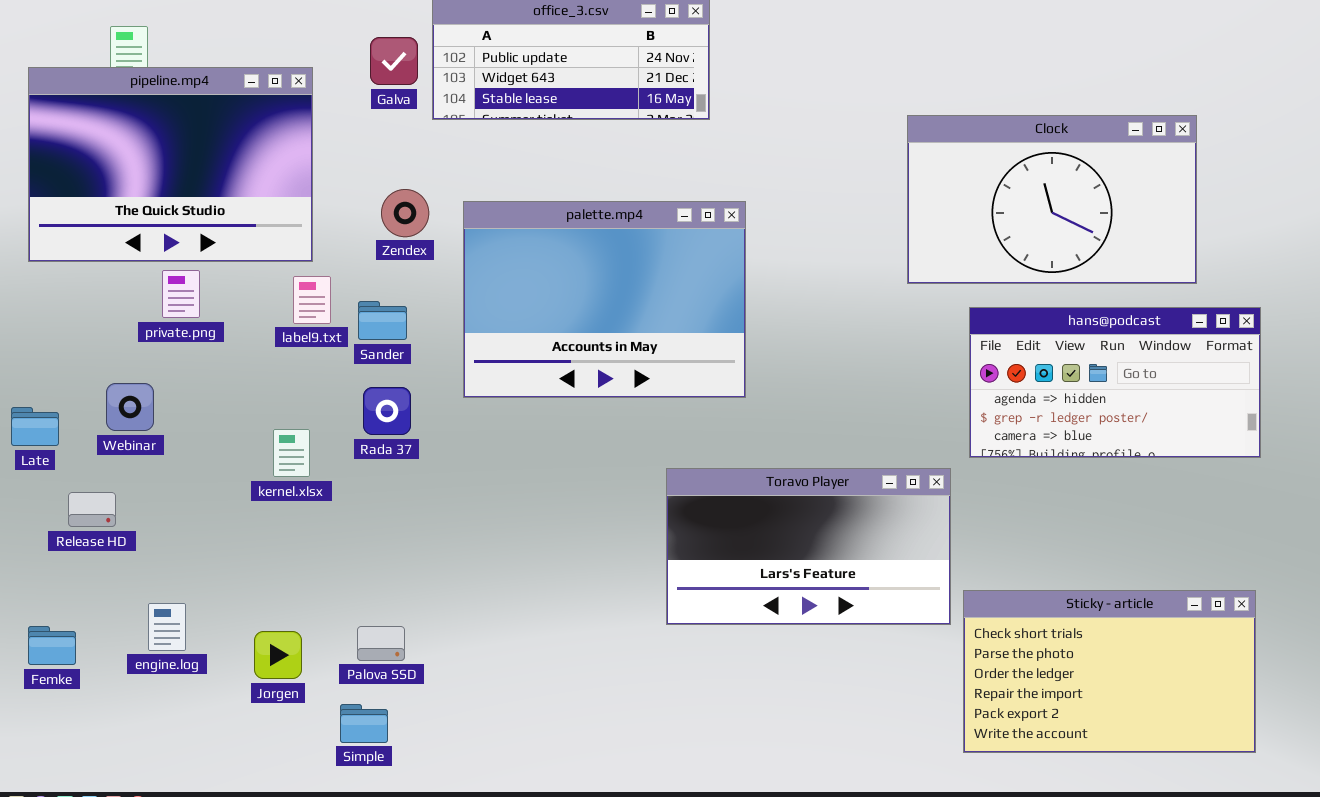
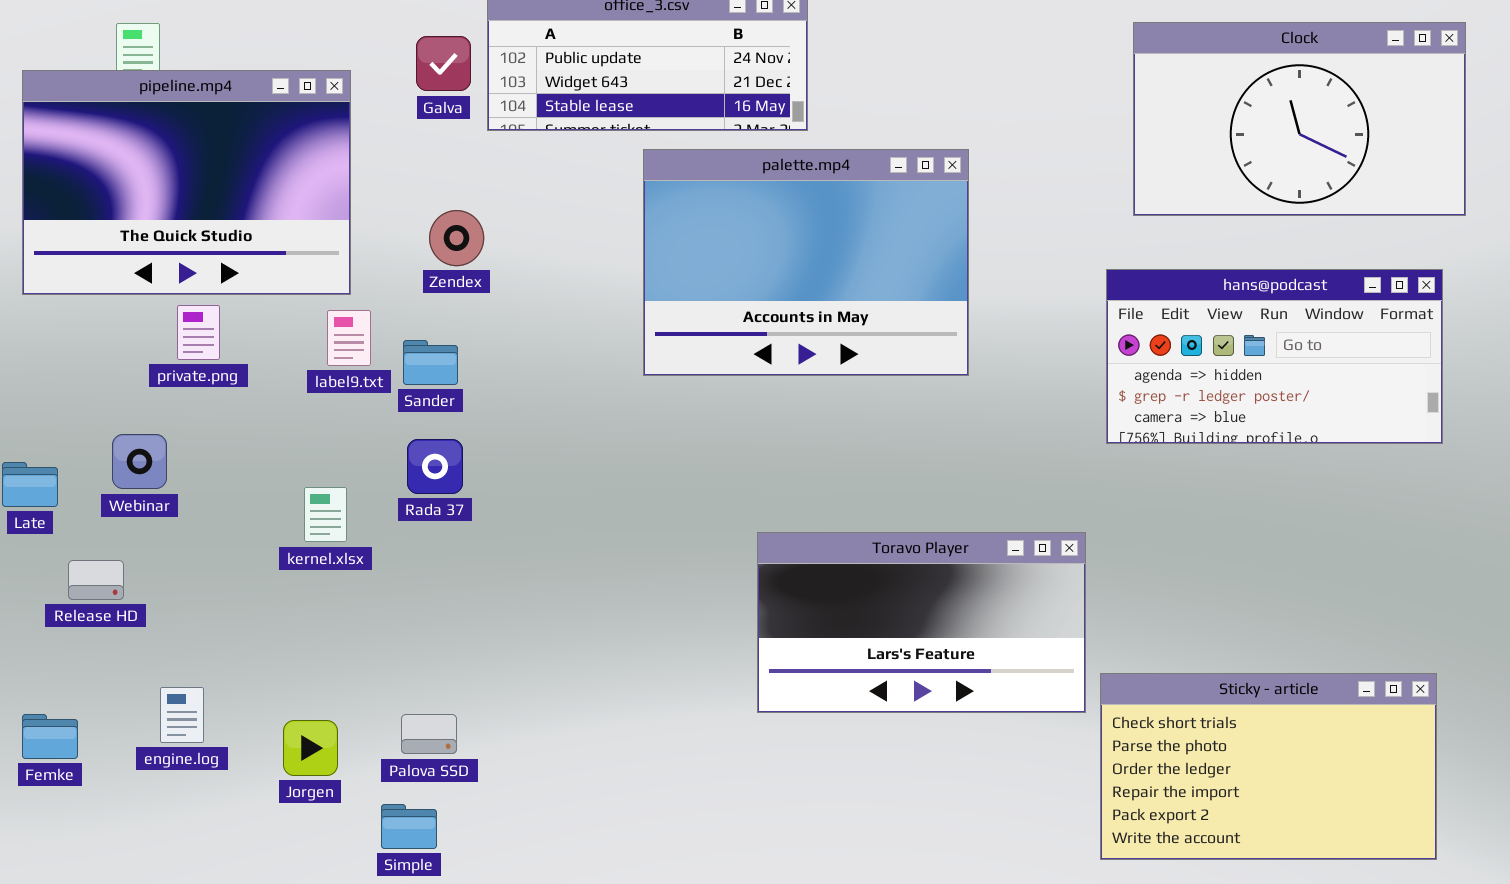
Clock: [907,115,1197,284] -> [1133,22,1466,216], moved
palette.mp4: [463,201,746,398] -> [643,149,969,376], moved
hans@podcast: [969,307,1261,458] -> [1106,269,1443,444], moved

